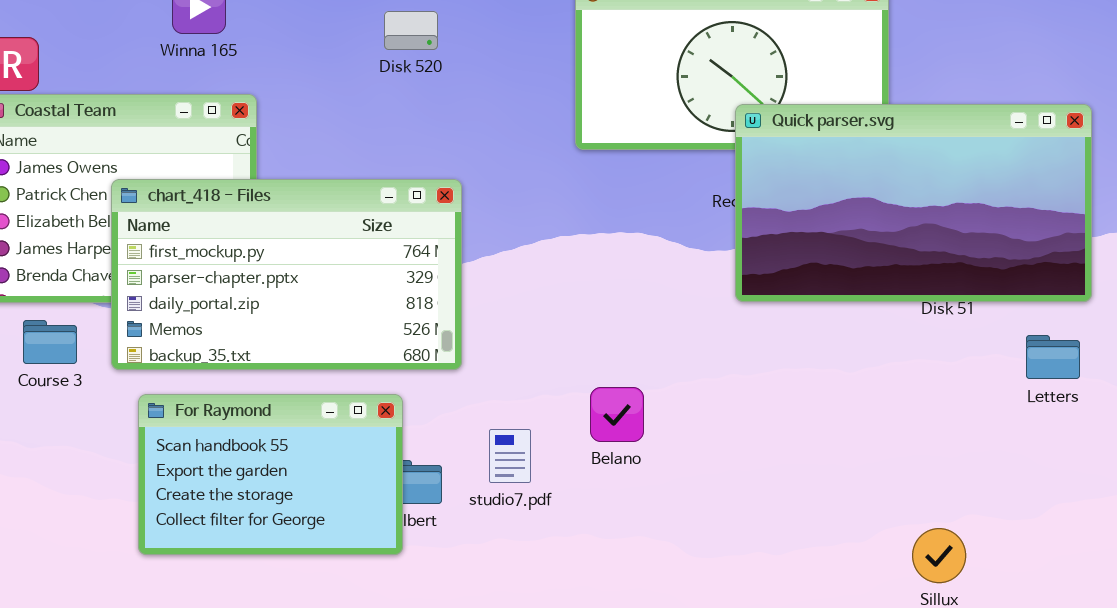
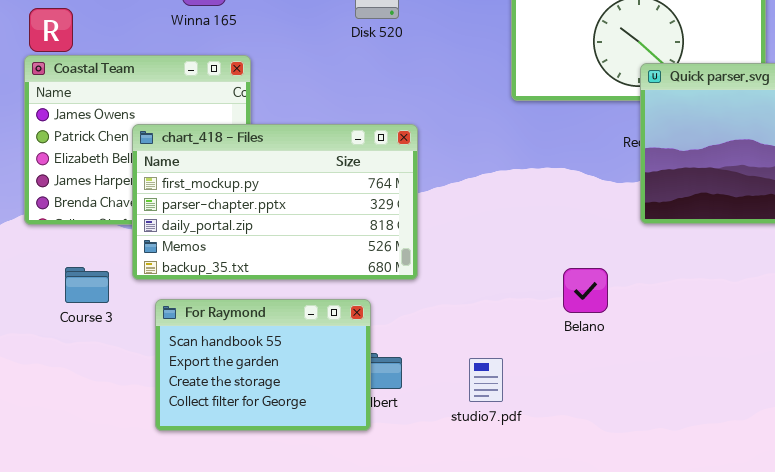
Course 3: [23,320,77,364] -> [65,267,109,303], moved
Belano: [590,387,644,442] -> [563,268,608,313], moved
studio7.pdf: [489,429,531,483] -> [469,358,503,402], moved

